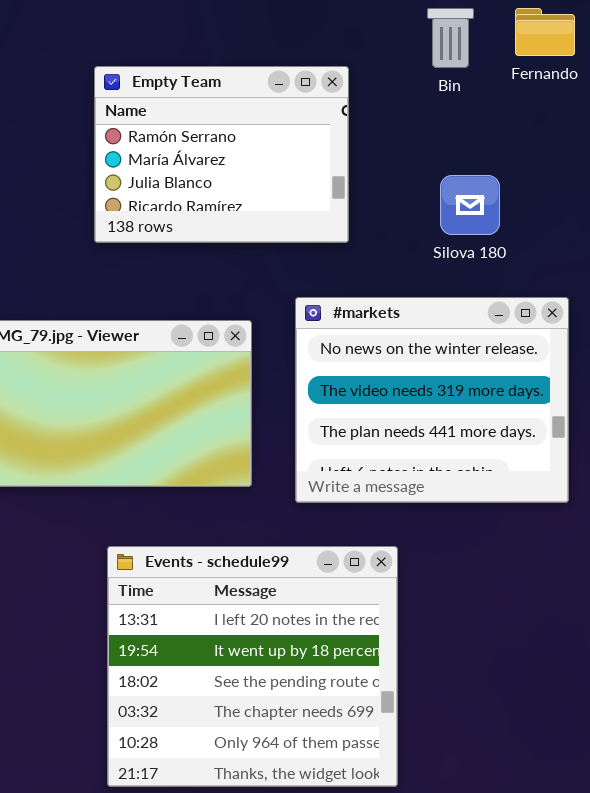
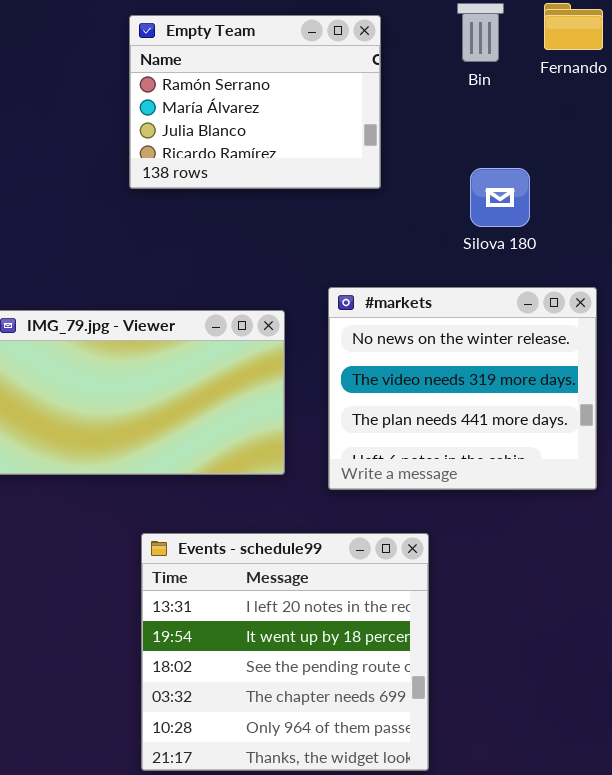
Empty Team: [94,66,349,243] -> [129,15,381,189], moved

